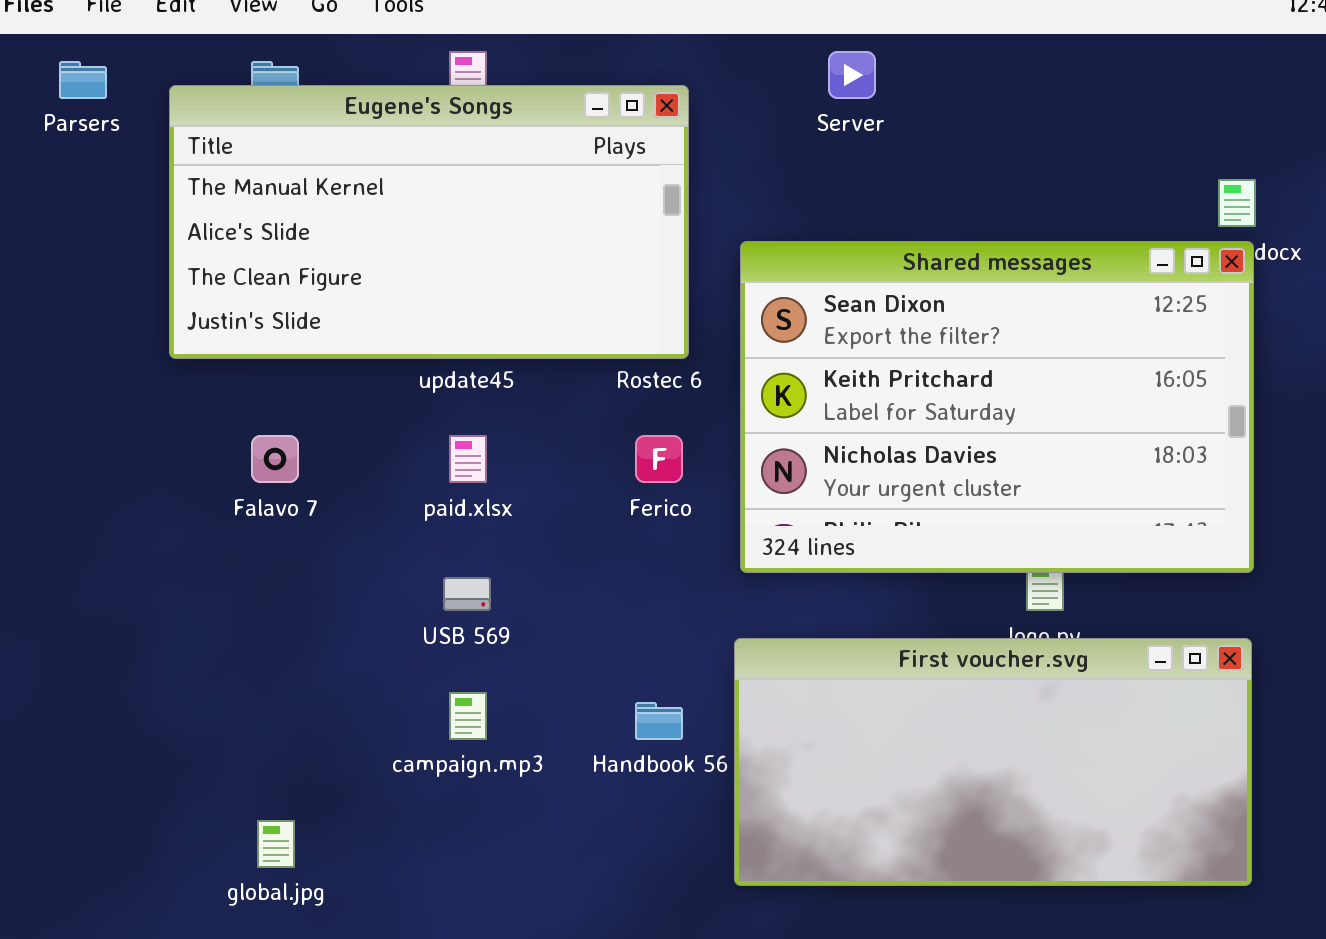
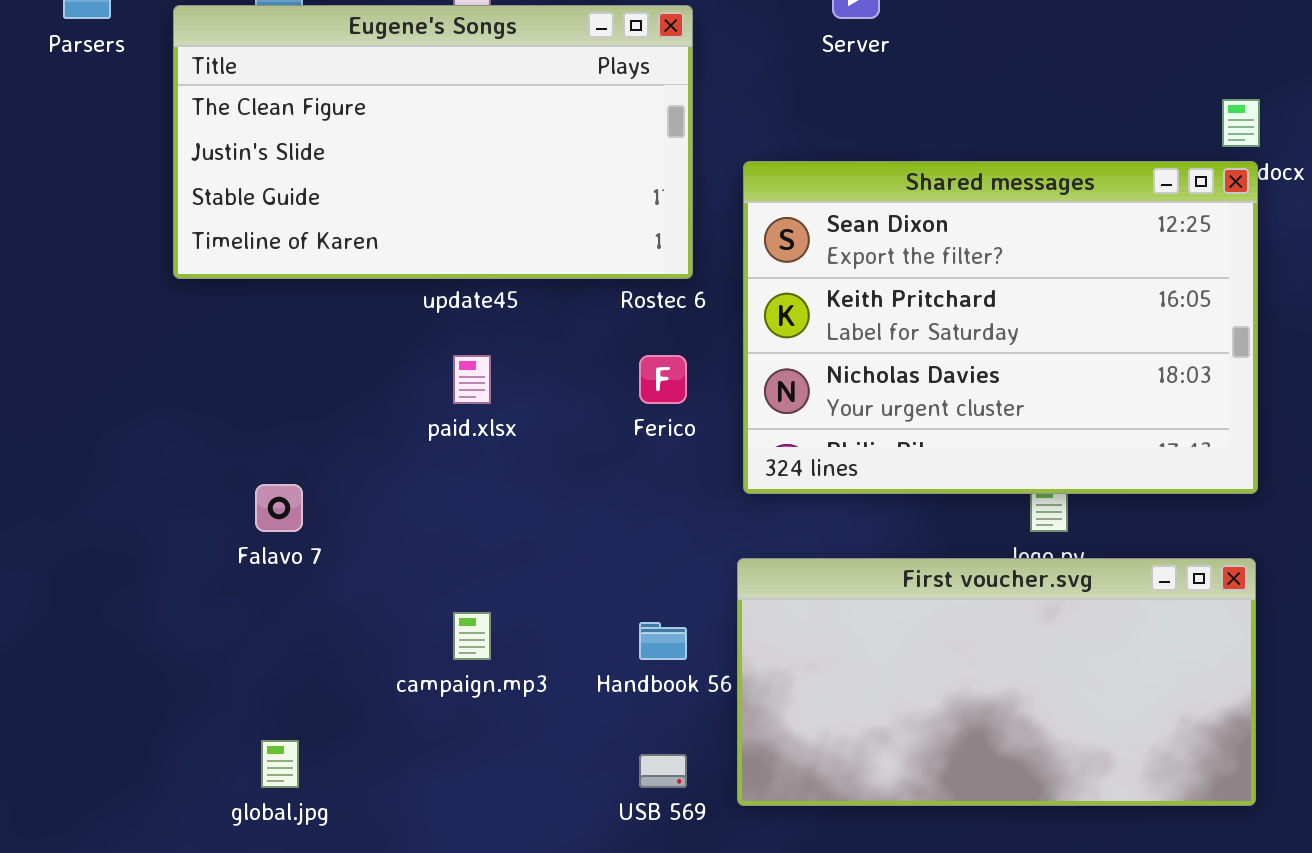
Eugene's Songs: [169,85,689,359] -> [173,5,693,279], scrolled down 2 rows
Falavo 7: [251,435,299,483] -> [255,484,303,532], moved
USB 569: [443,577,491,611] -> [639,754,687,788], moved

